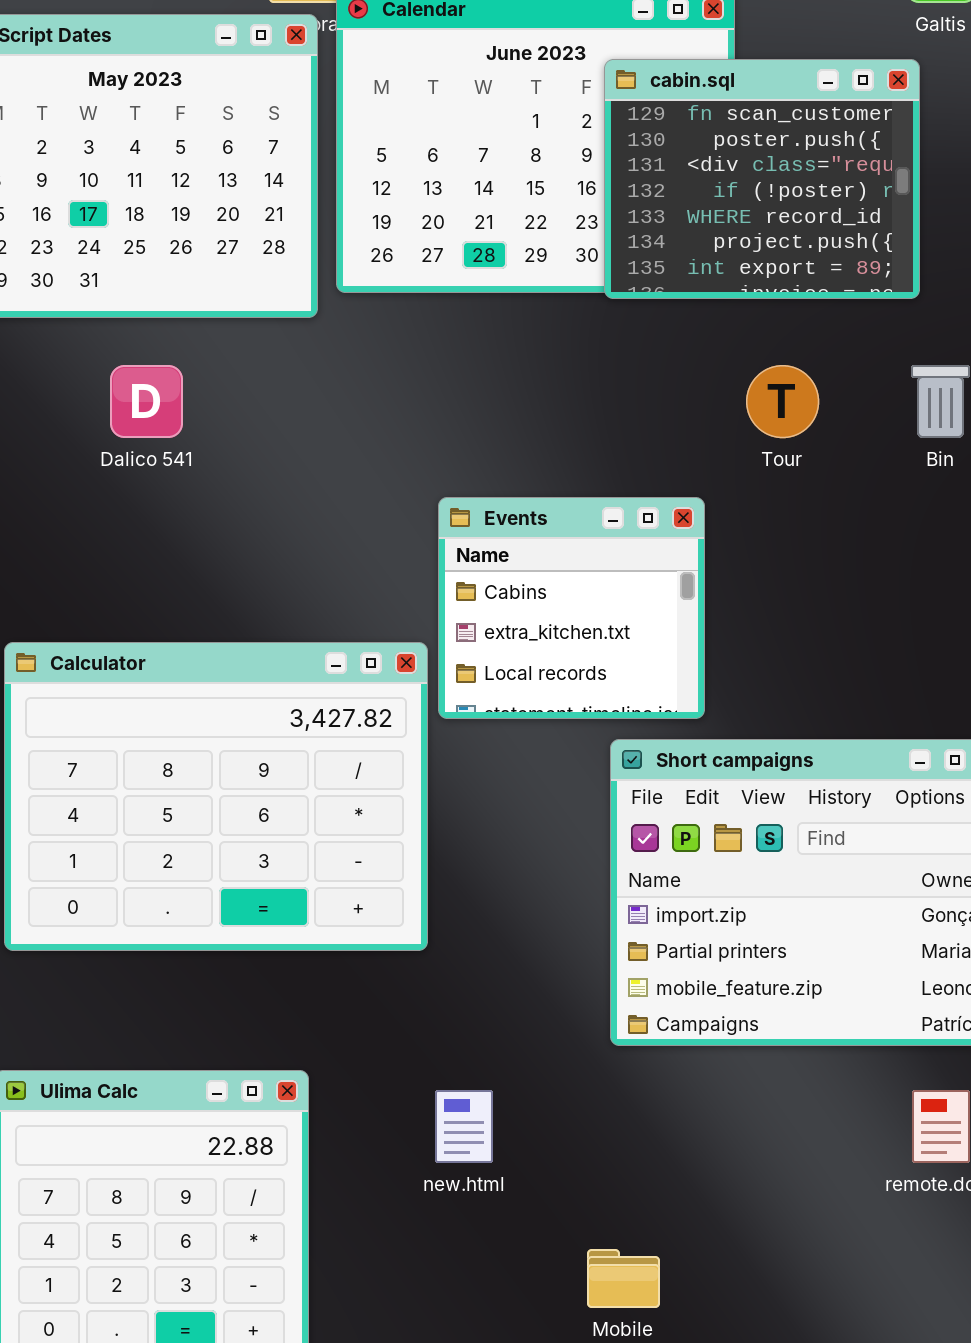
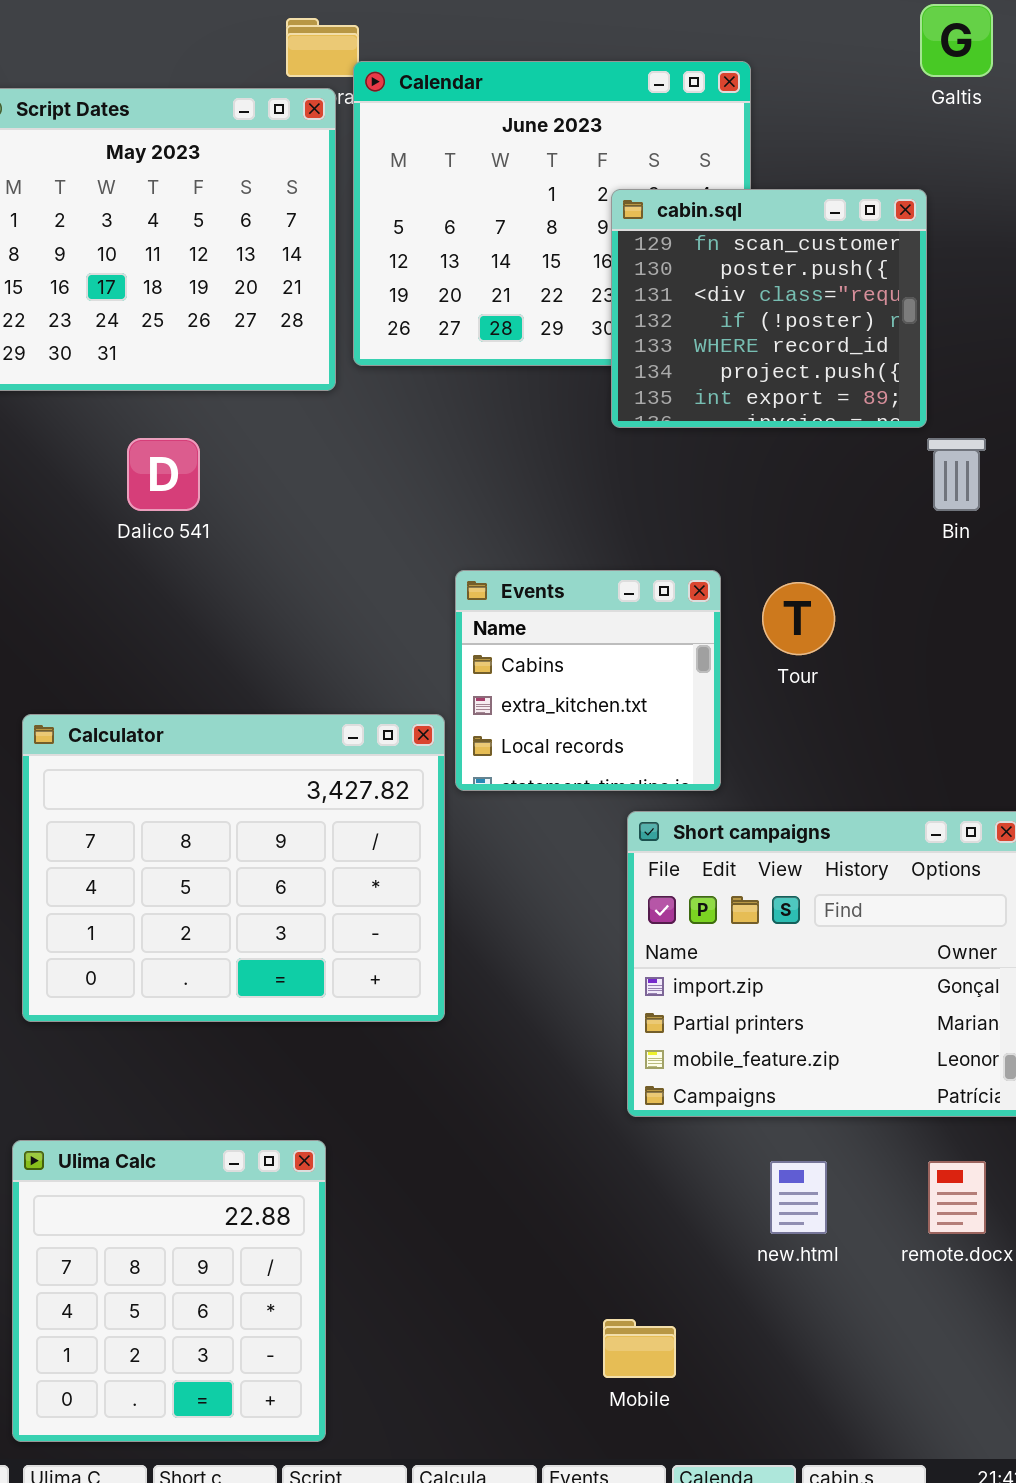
cabin.sql: [604,59,920,299] -> [611,189,927,428], moved
Tour: [746,365,819,438] -> [762,582,835,655], moved
new.html: [435,1090,493,1163] -> [770,1161,827,1234], moved

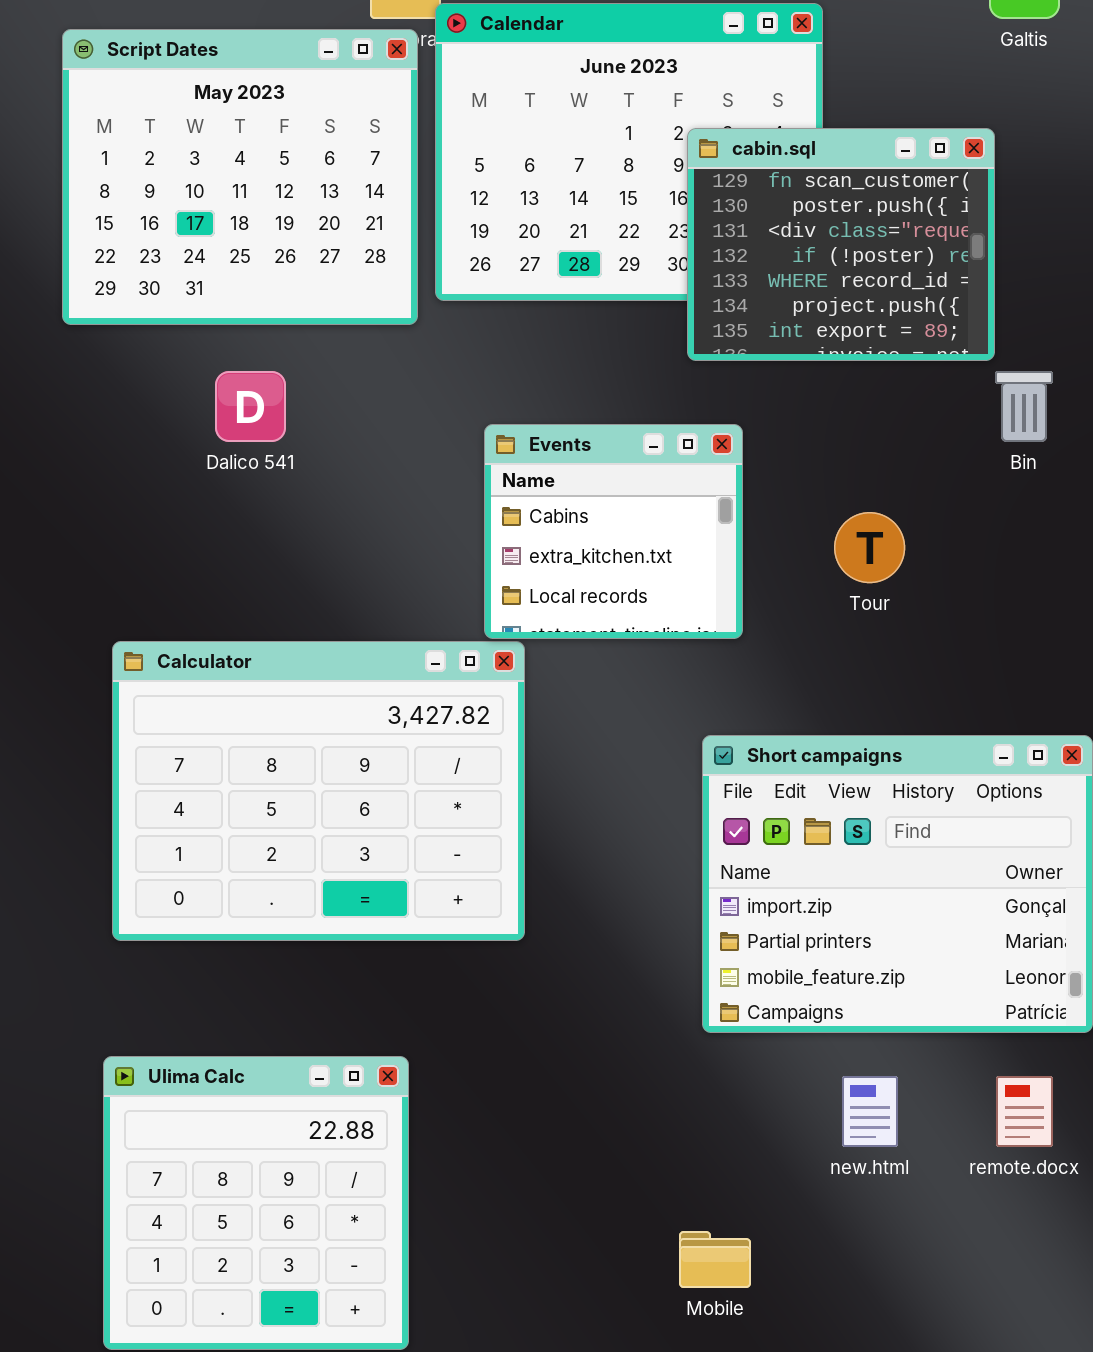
Events: [455,570,721,791] -> [484,424,743,639], moved

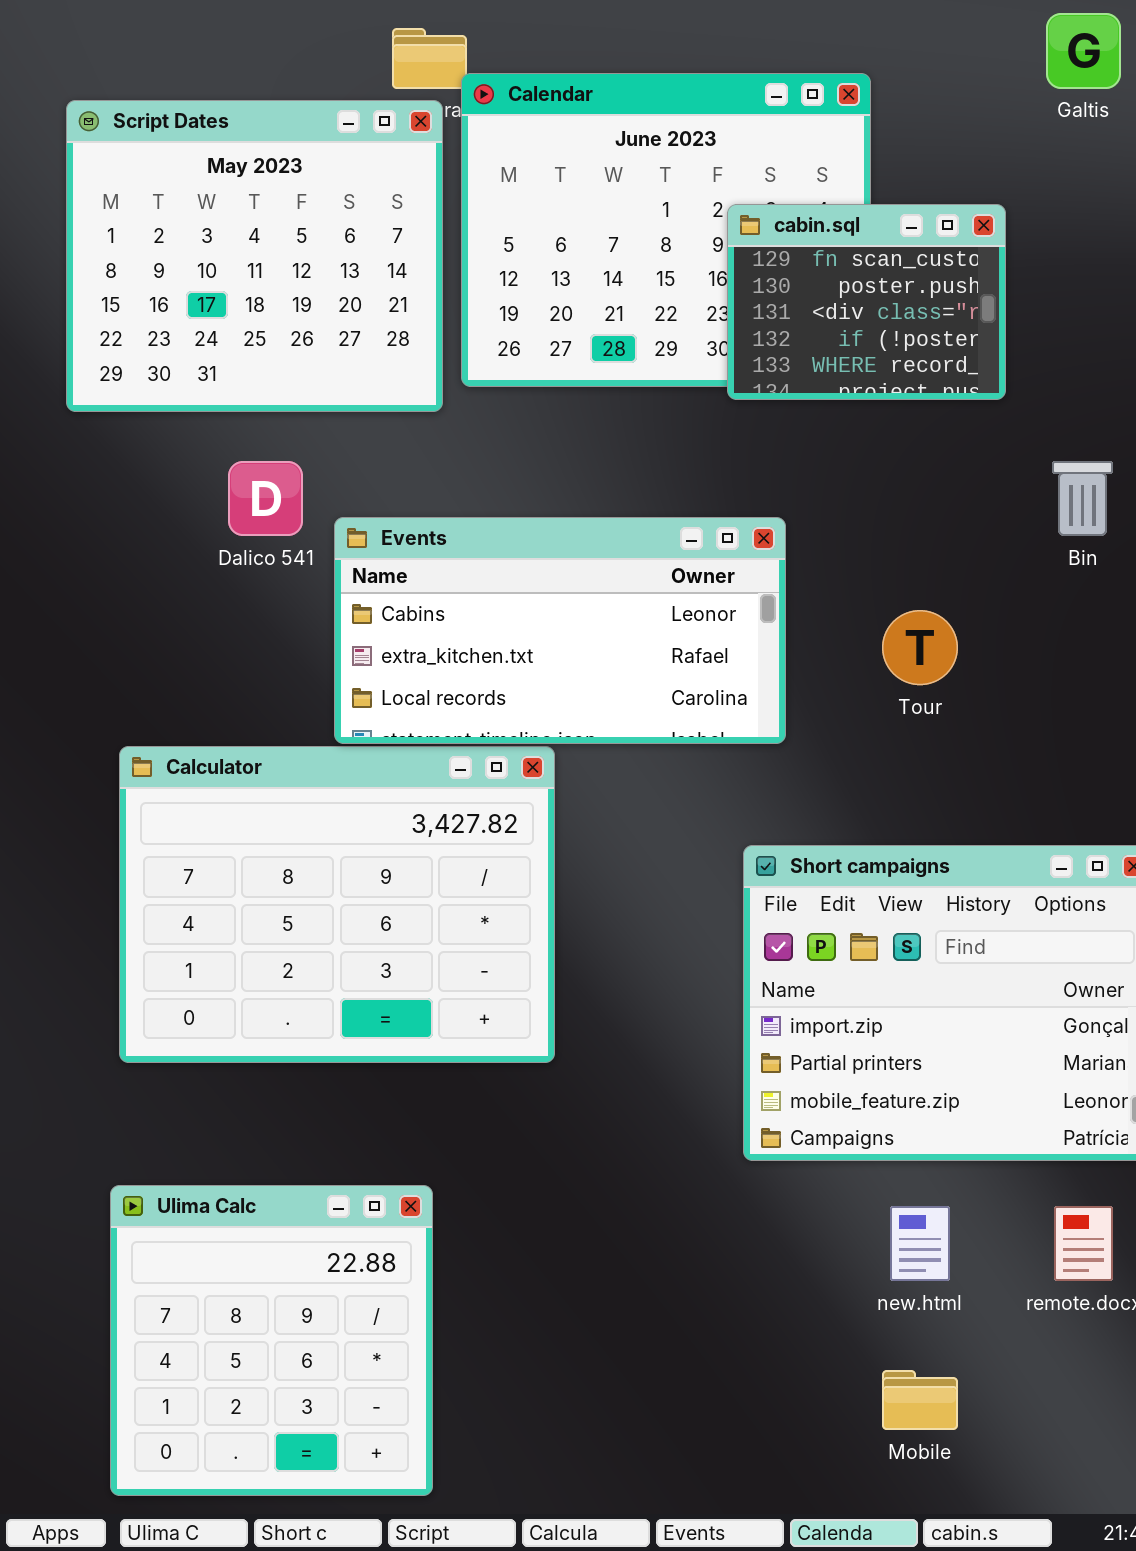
cabin.sql: [687,128,995,361] -> [727,204,1006,400], resized
Events: [484,424,743,639] -> [334,517,786,744], resized
Mobile: [679,1231,751,1288] -> [882,1370,958,1430], moved

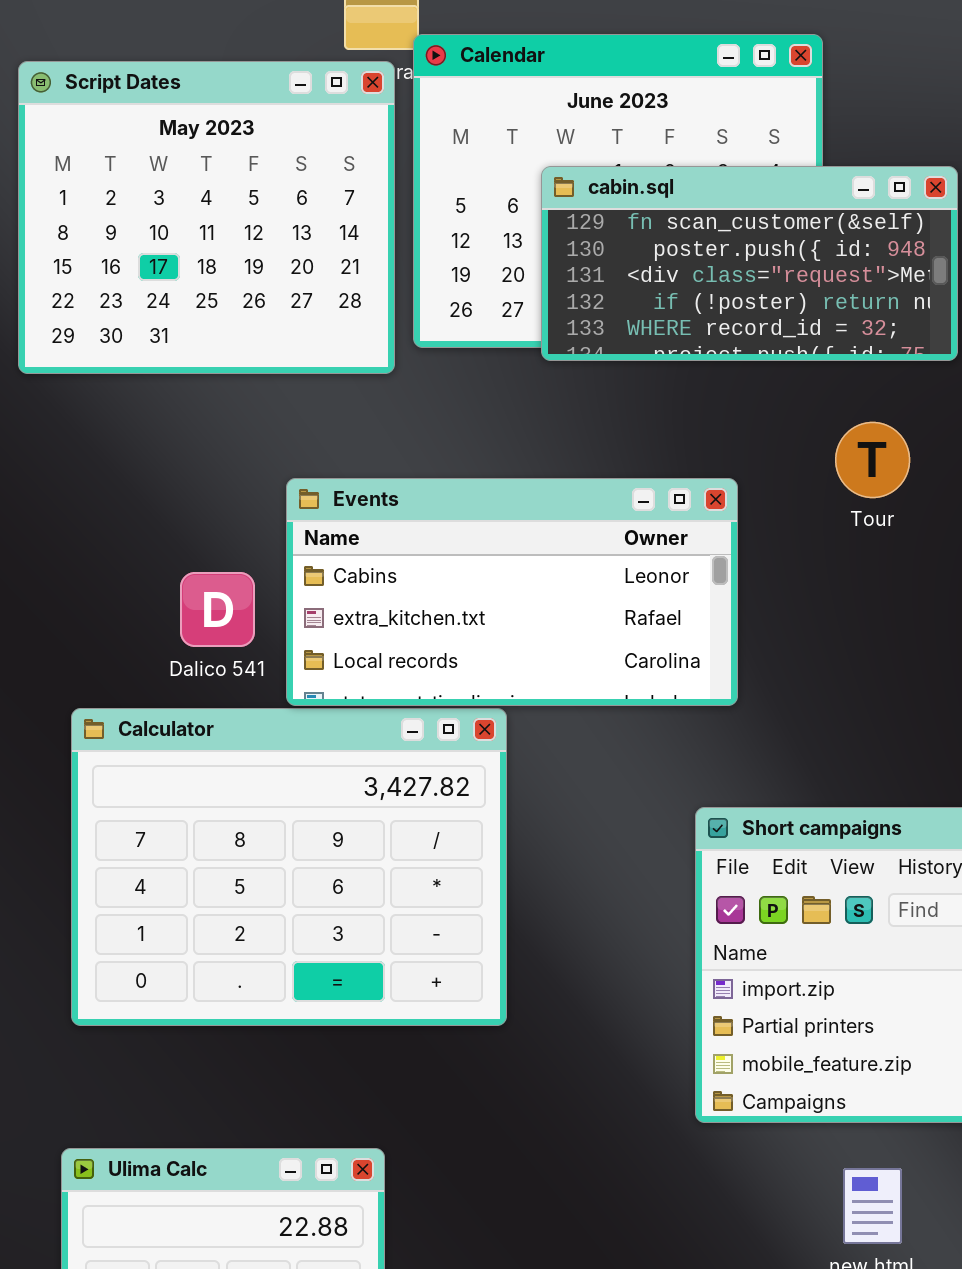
cabin.sql: [727,204,1006,400] -> [541,166,958,361], resized
Dalico 541: [228,461,303,536] -> [180,572,255,647], moved
Tour: [882,610,958,685] -> [835,422,910,498], moved

